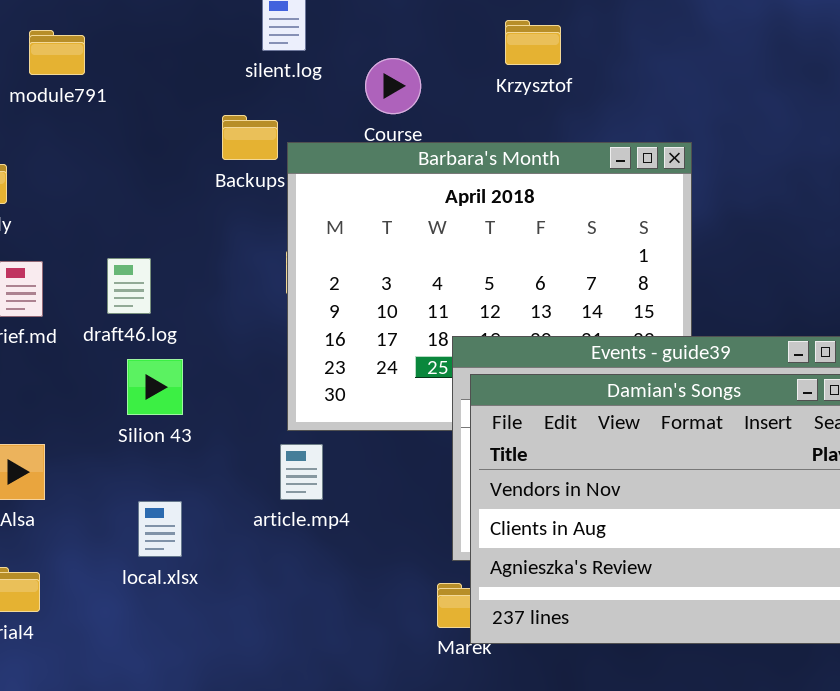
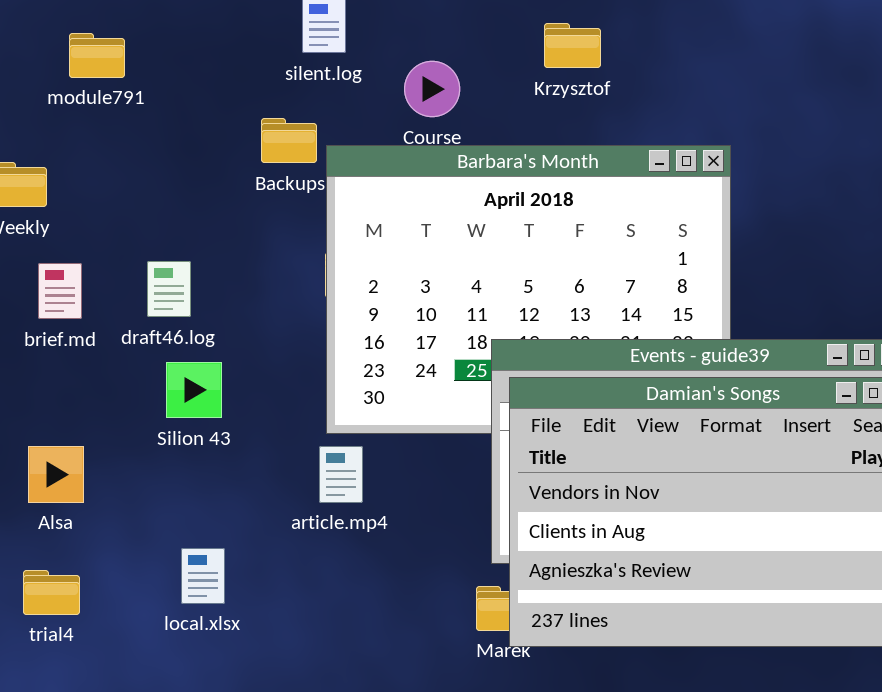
local.xlsx: [138,501,182,557] -> [181,548,225,604], moved

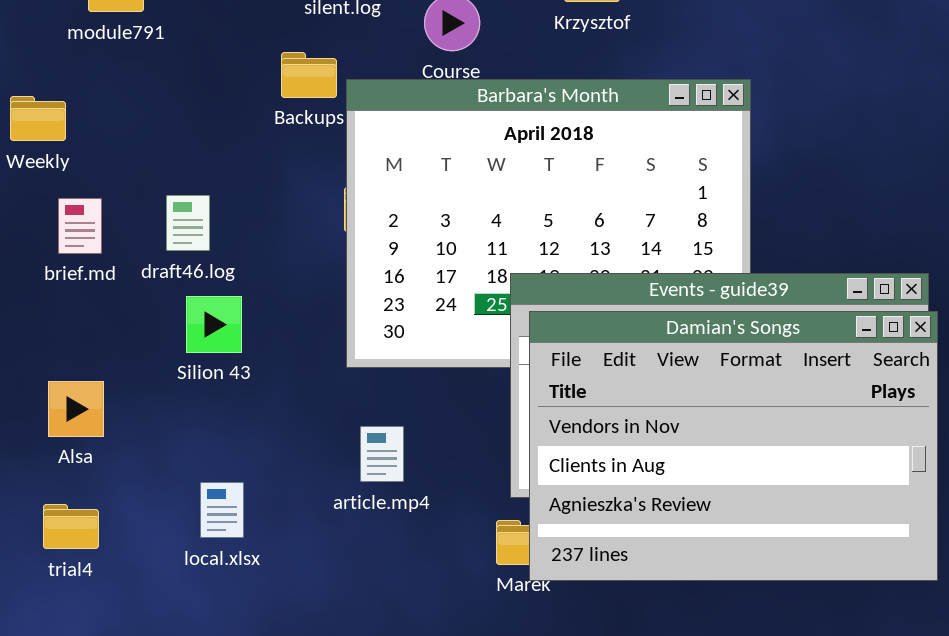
article.mp4: [319,446,363,503] -> [360,426,404,482], moved

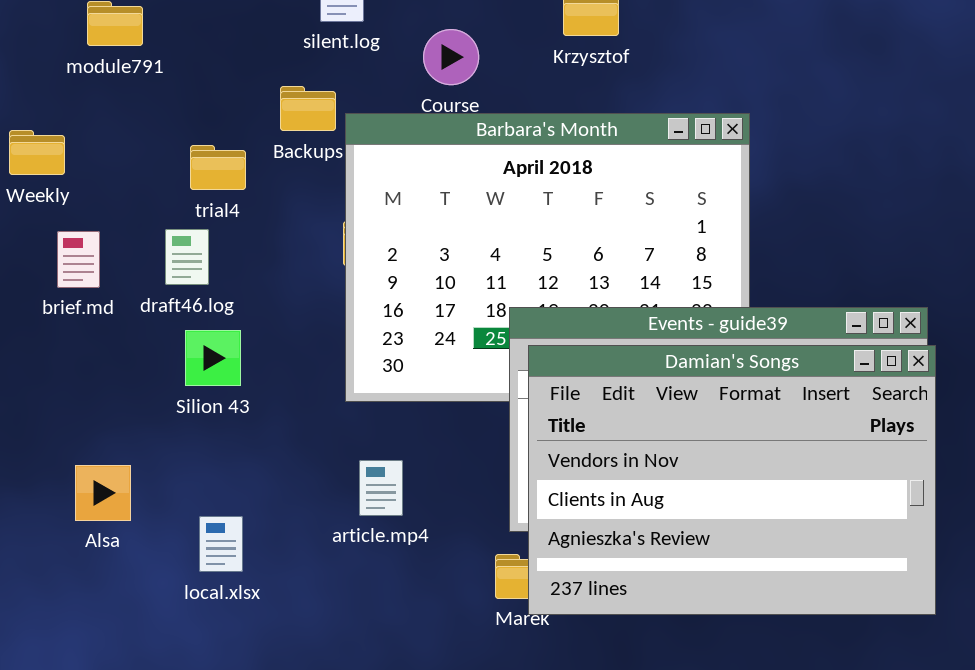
Alsa: [48,381,104,437] -> [75,465,131,521], moved
trial4: [43,504,99,549] -> [190,145,246,190], moved

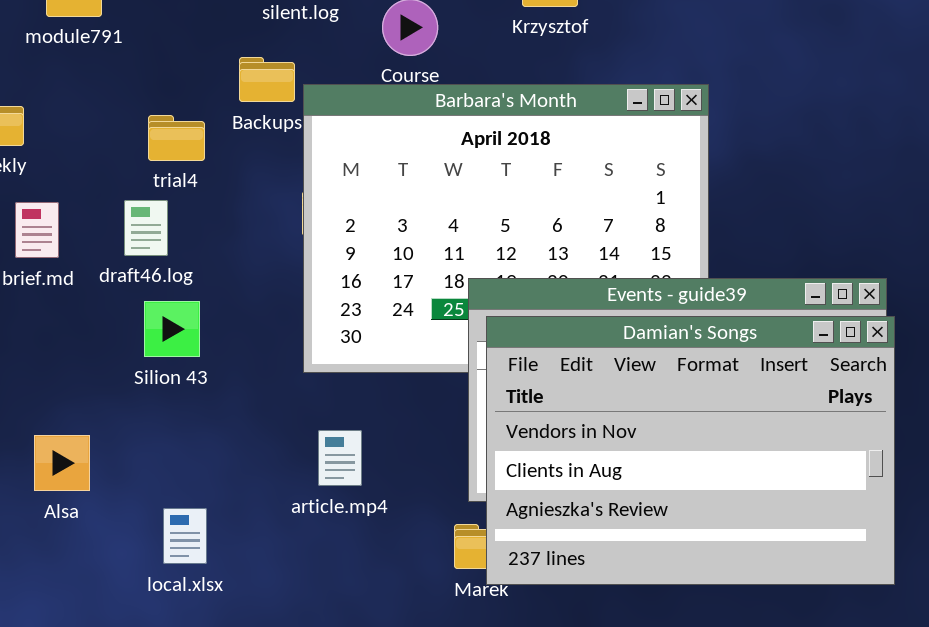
local.xlsx: [199,516,243,572] -> [163,508,207,564], moved

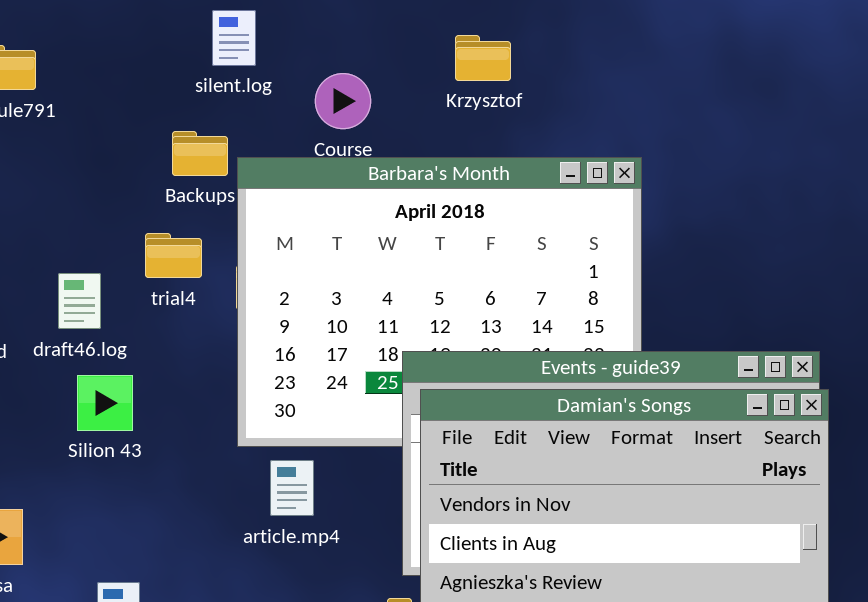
trial4: [148,115,205,161] -> [145,233,202,278], moved
article.mp4: [318,430,362,486] -> [270,460,314,516], moved

